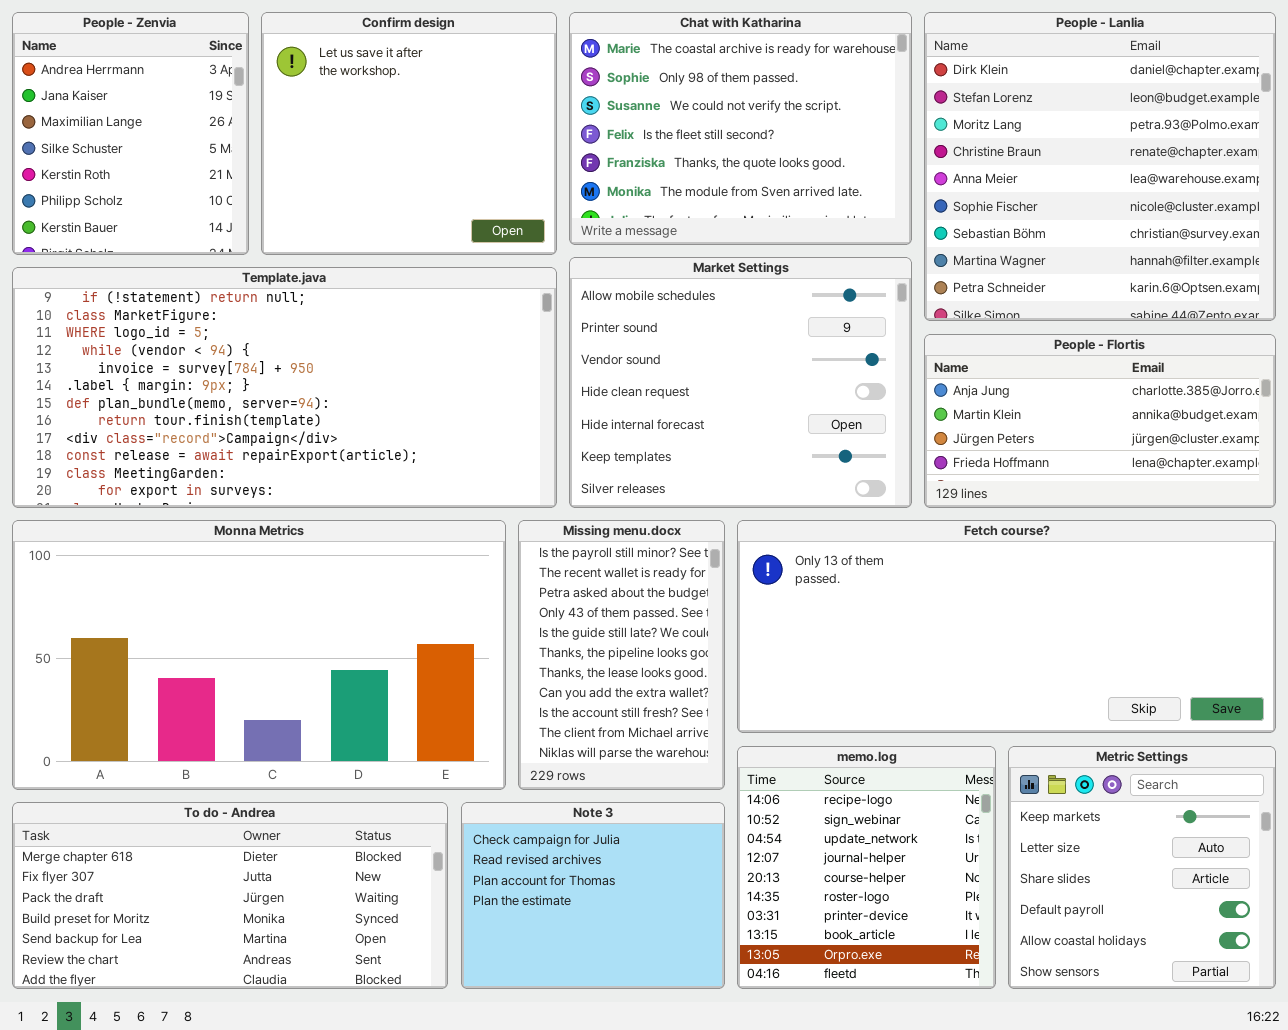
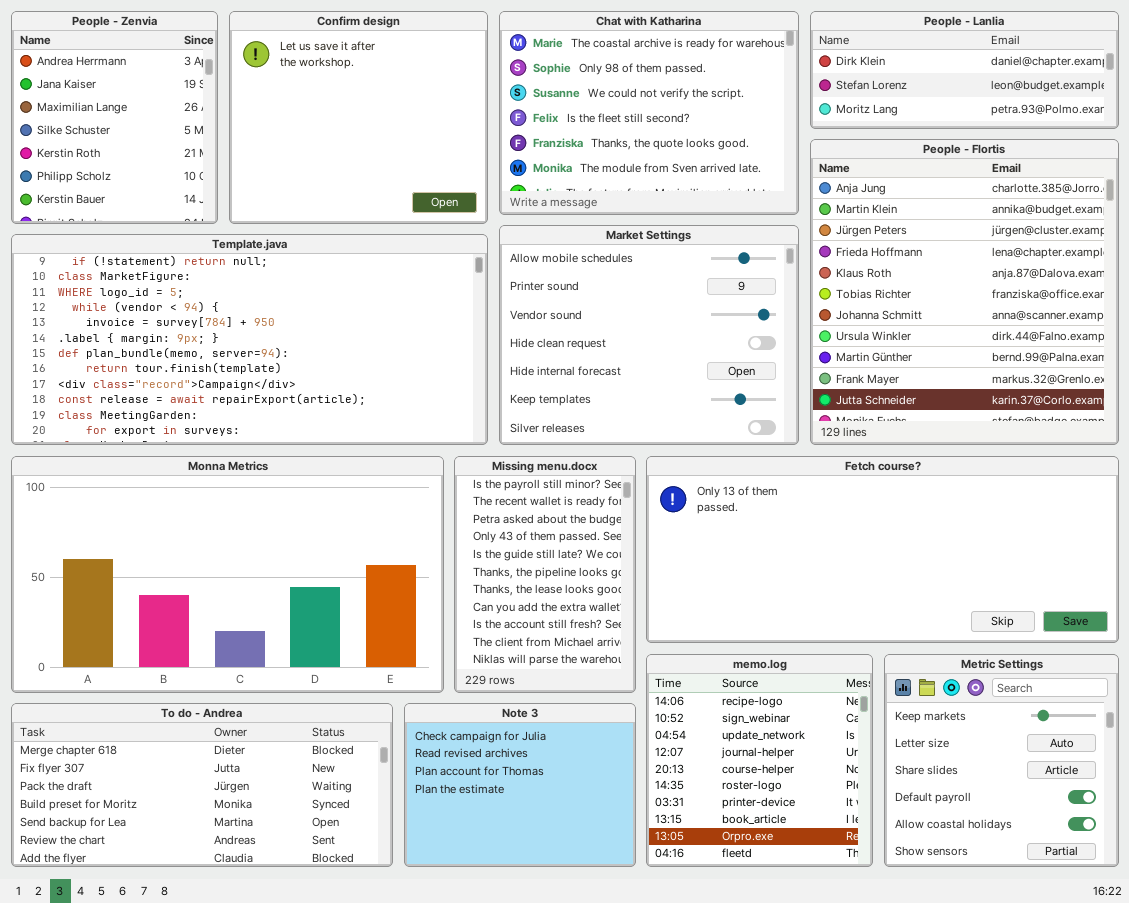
People - Lanlia: [924,12,1276,321] -> [810,11,1119,129], resized
People - Flortis: [924,334,1276,508] -> [810,139,1119,445], resized

